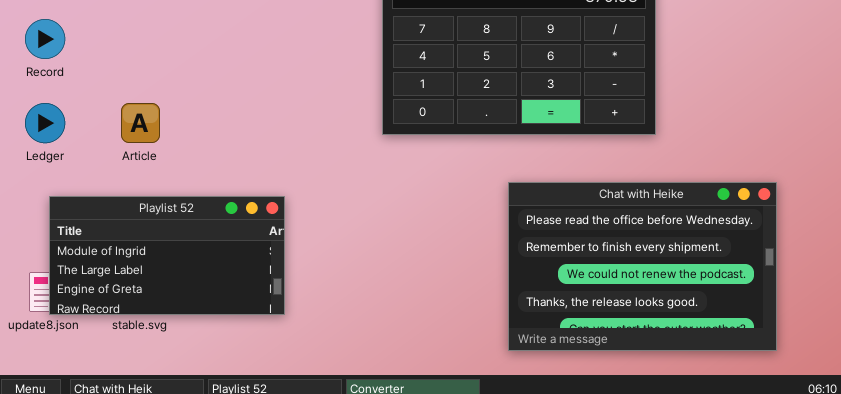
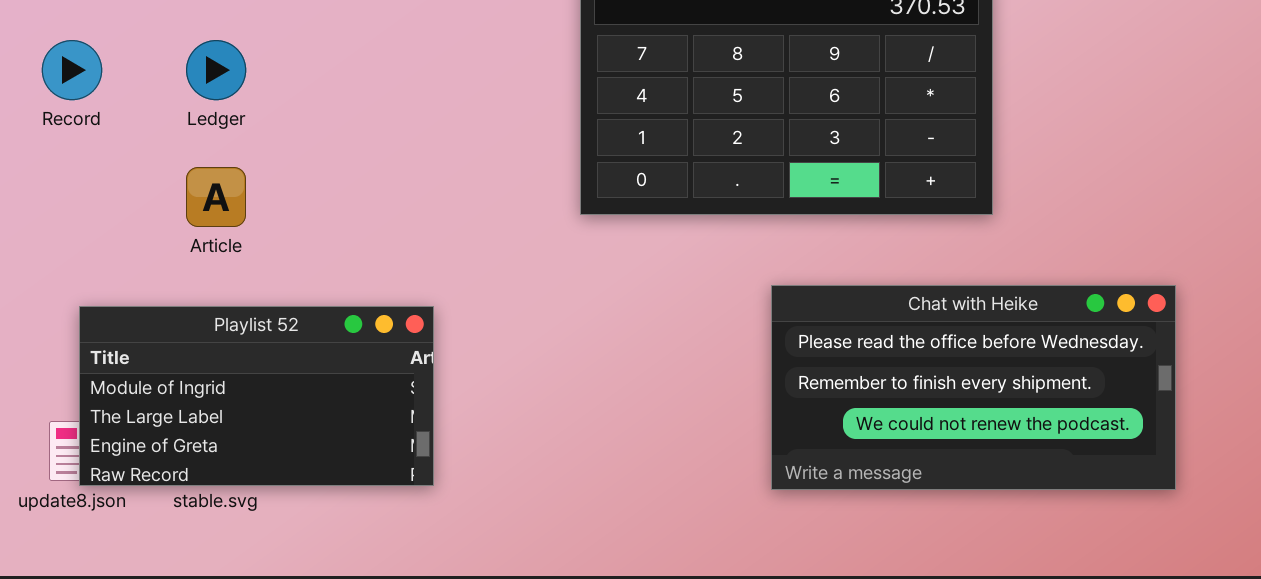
Ledger: [25,103,65,143] -> [186,40,246,100], moved
Chat with Heike: [508,182,777,351] -> [771,285,1176,490], resized

